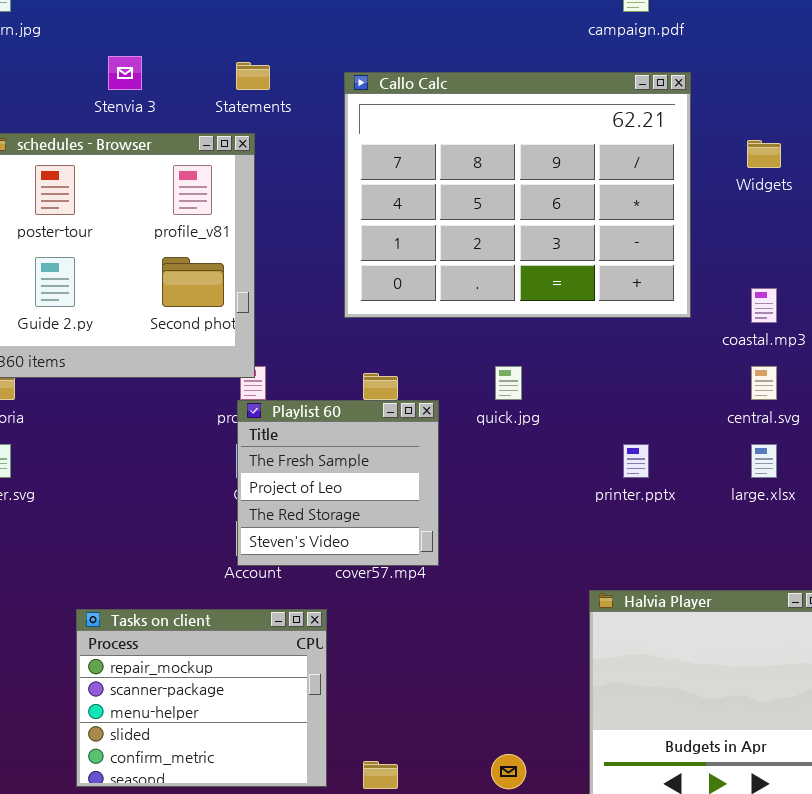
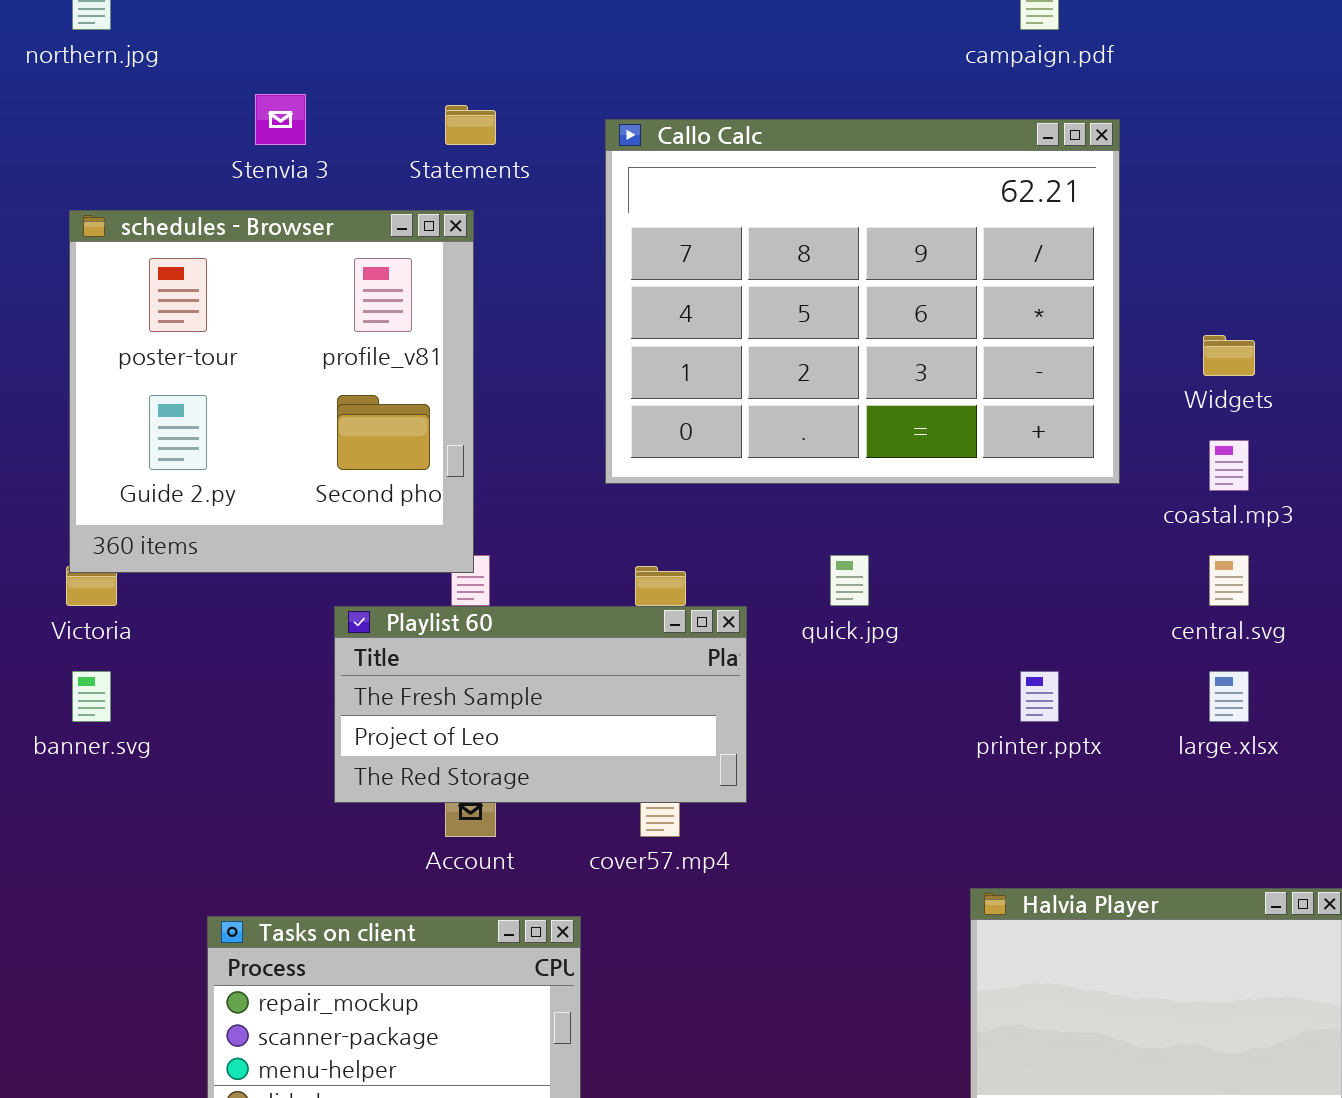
Widgets: [747,140,781,168] -> [1203,335,1255,376], moved
Playlist 60: [237,400,439,566] -> [334,606,747,803], resized

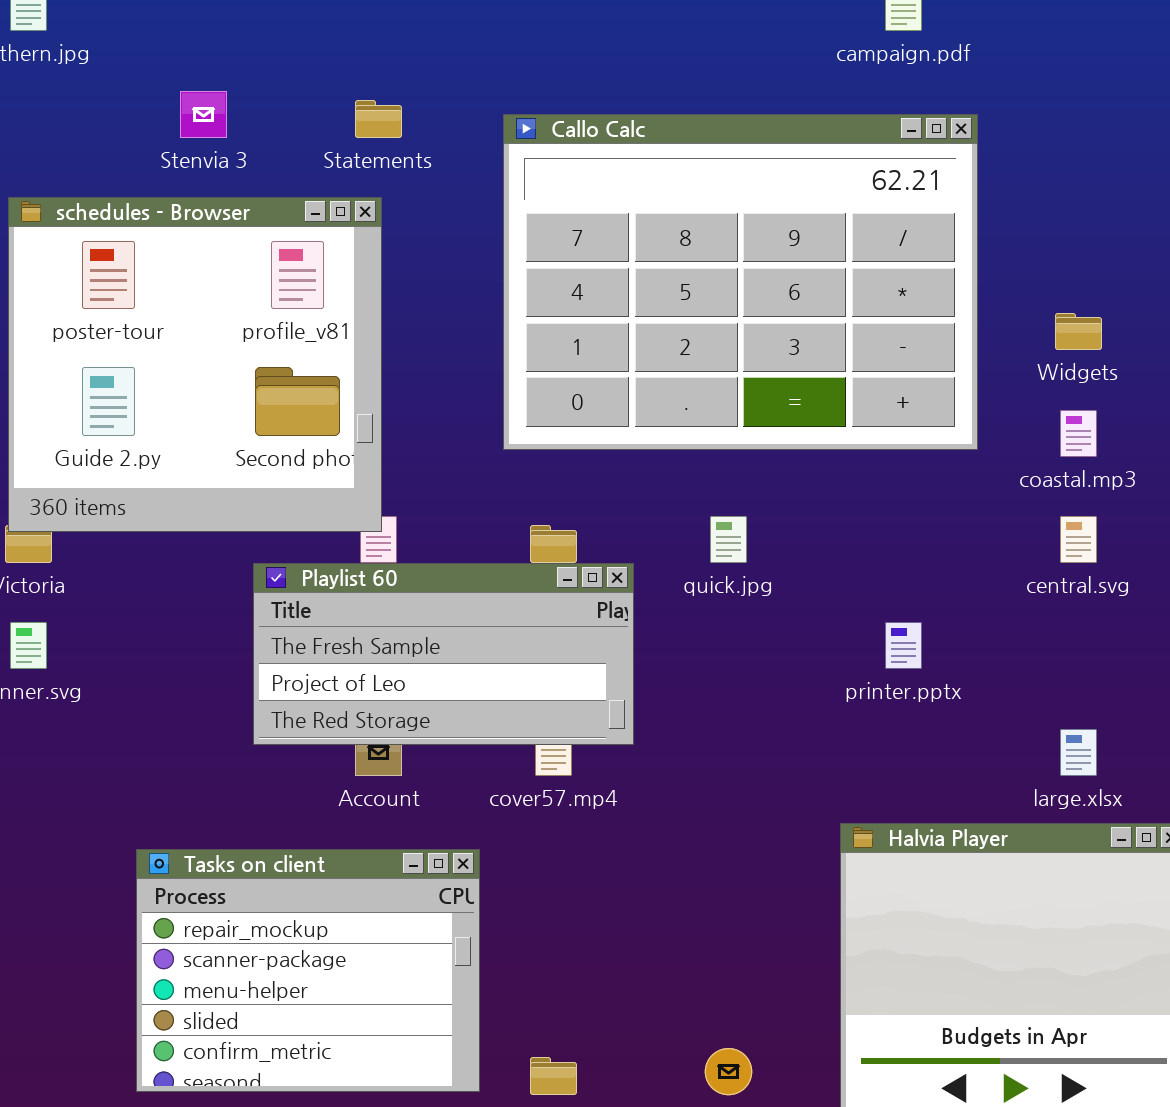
large.xlsx: [1209,671,1249,722] -> [1060,729,1097,776], moved

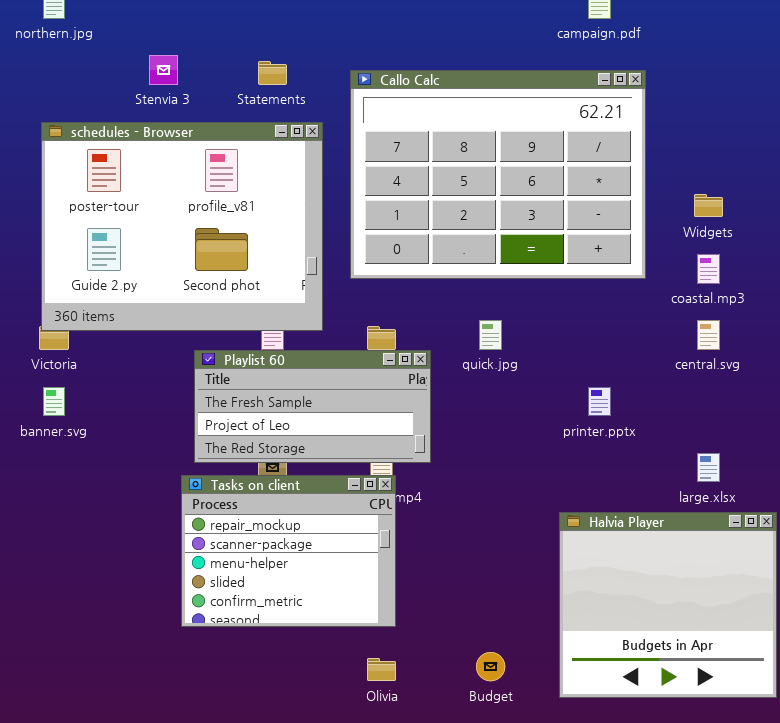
schedules - Browser: [8,197,382,532] -> [41,122,323,331], resized
Tasks on client: [136,849,480,1092] -> [181,475,396,627], moved

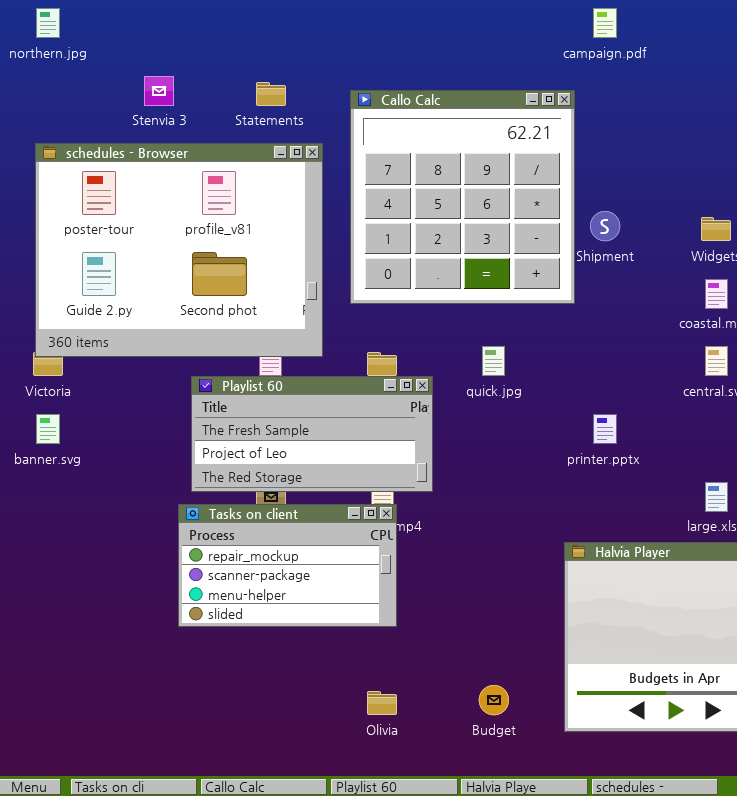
Callo Calc: [350,70,646,279] -> [350,90,575,304], resized
Tasks on client: [181,475,396,627] -> [178,504,397,627], resized

